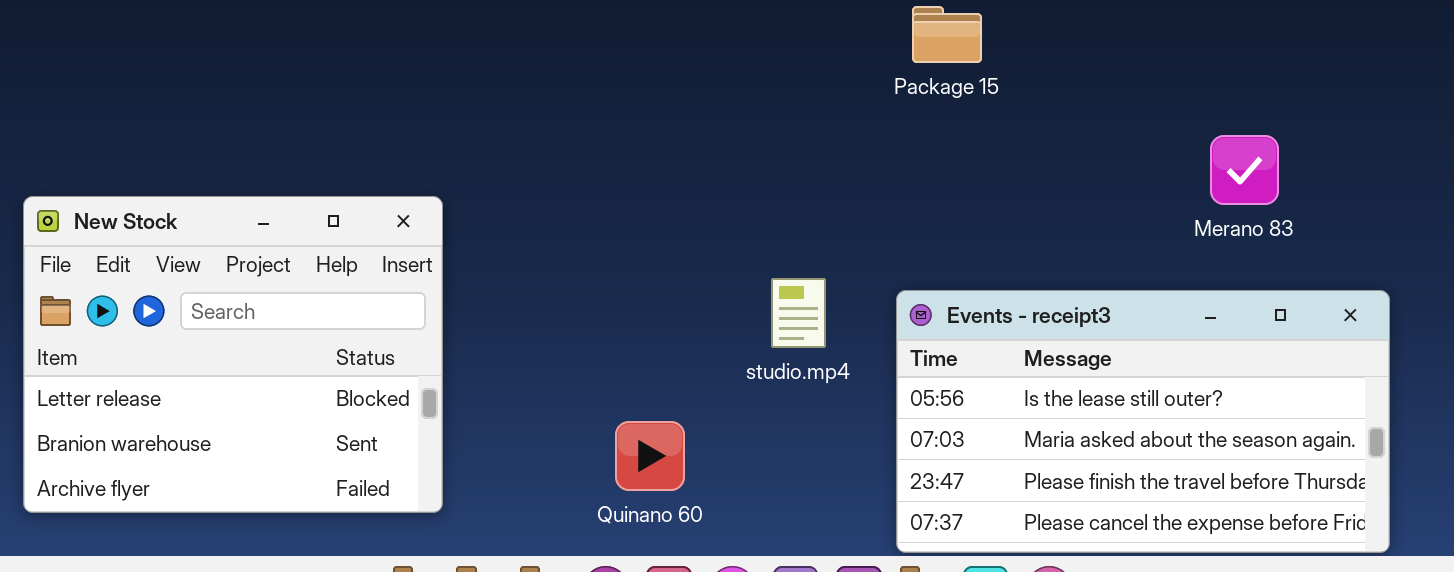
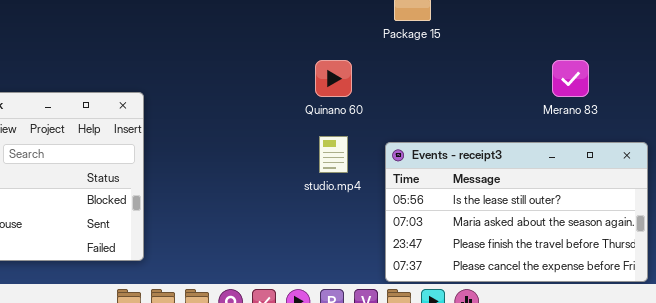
Quinano 60: [615,421,685,491] -> [315,60,352,97], moved

